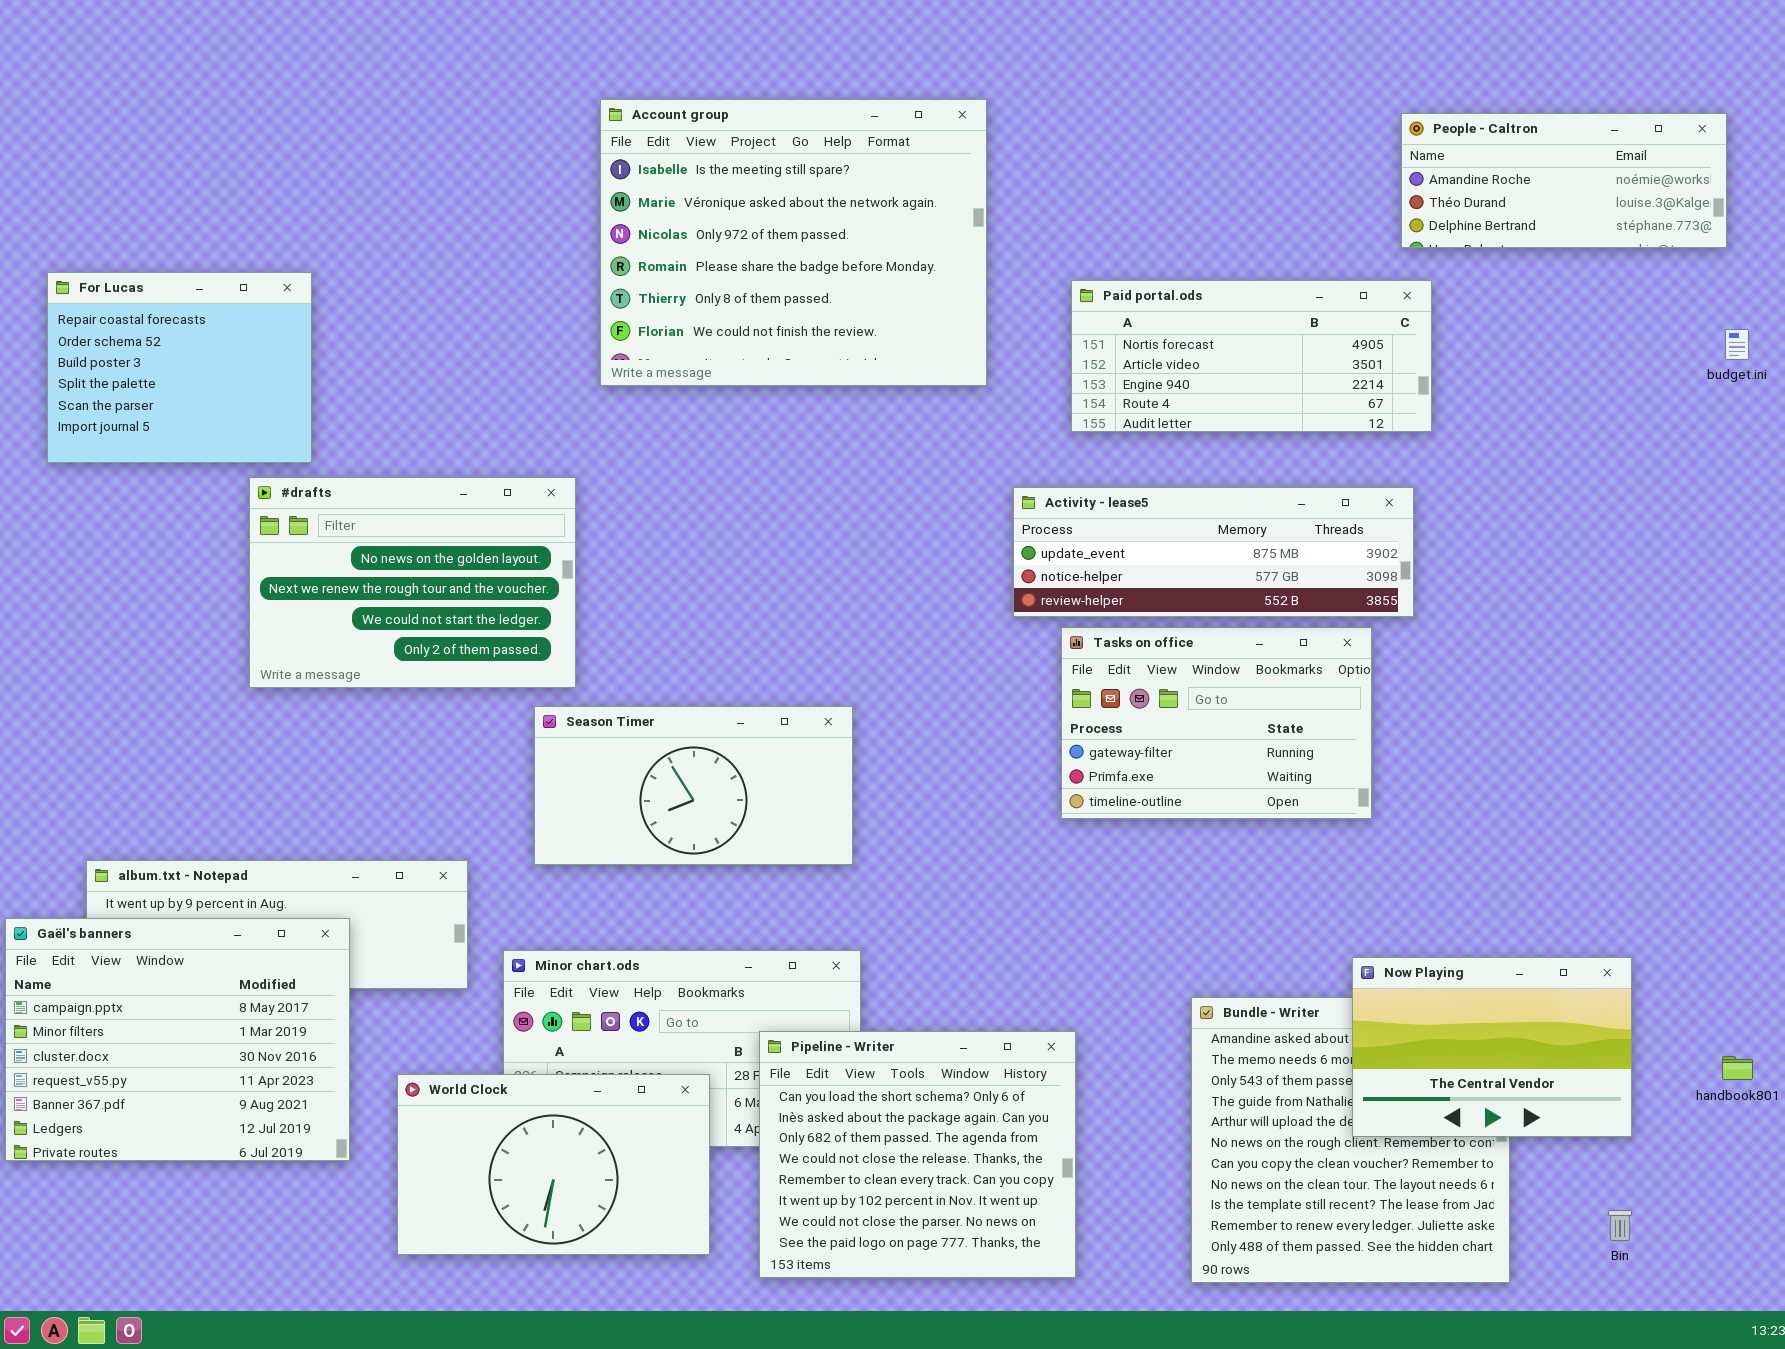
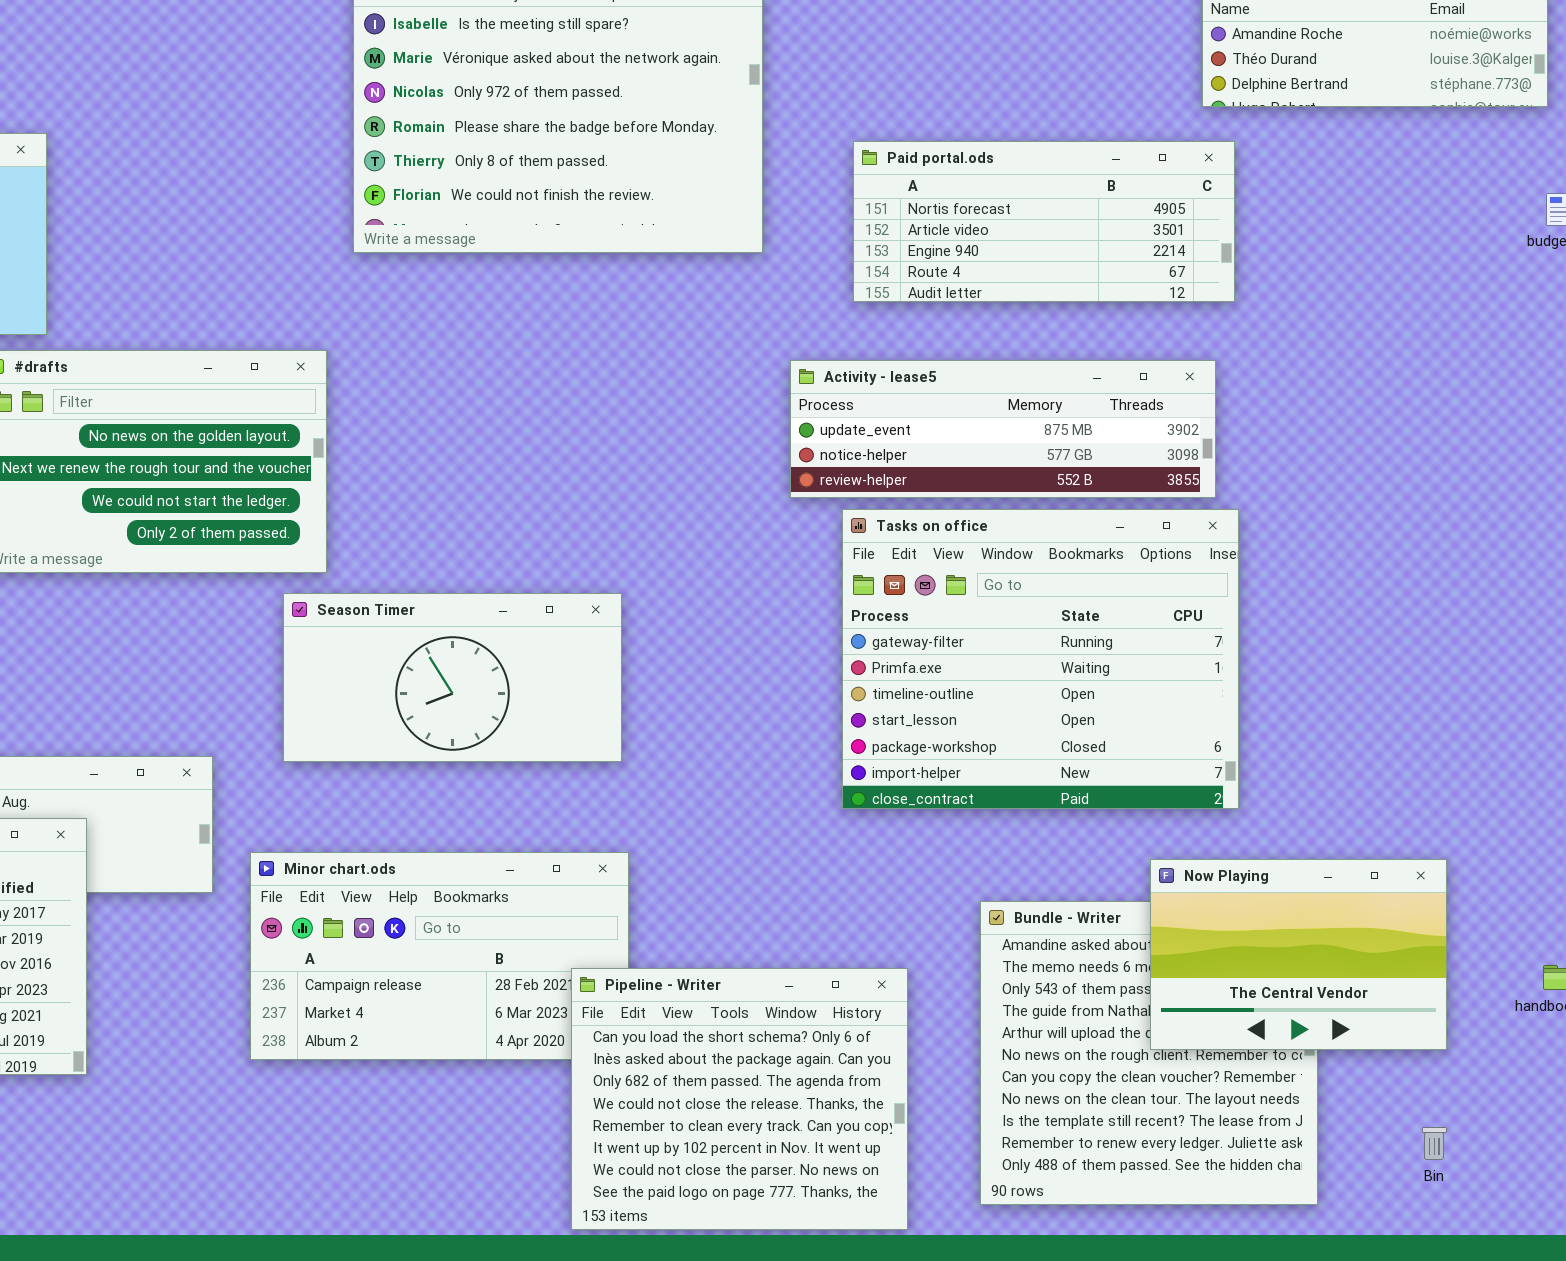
Tasks on office: [1061,627,1372,819] -> [842,509,1239,809], resized
Pipeline - Writer: [759,1031,1076,1278] -> [571,968,908,1230], moved
World Clock: [397,1074,710,1255] -> none, closed

